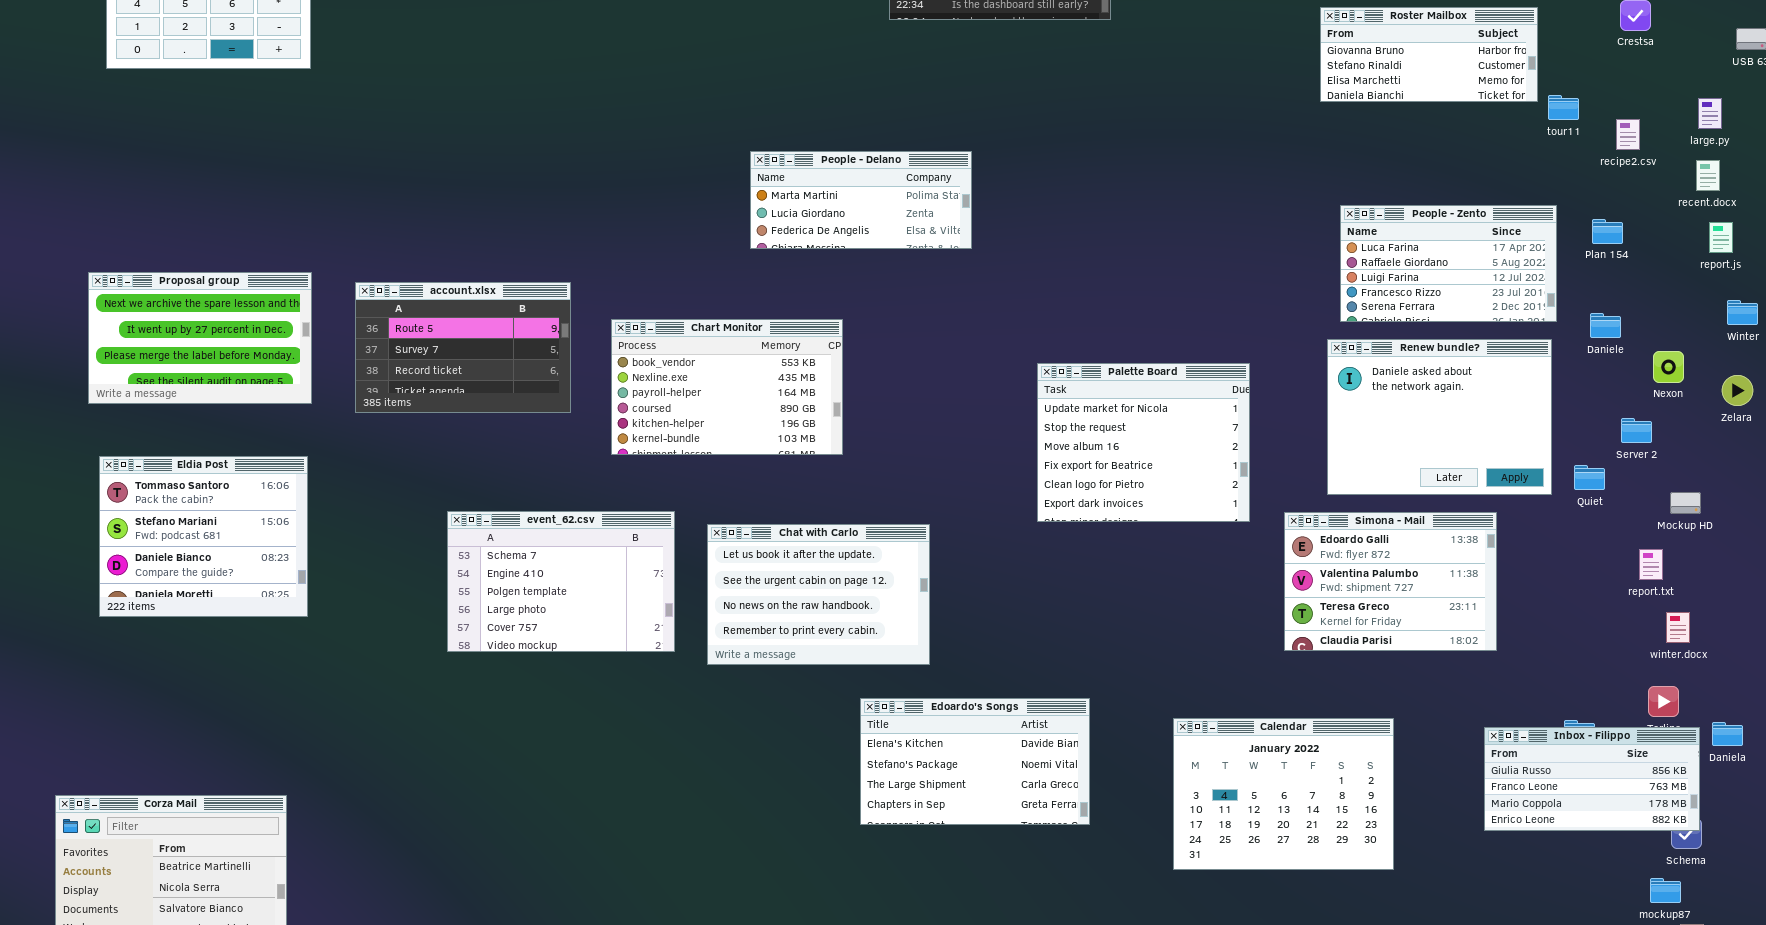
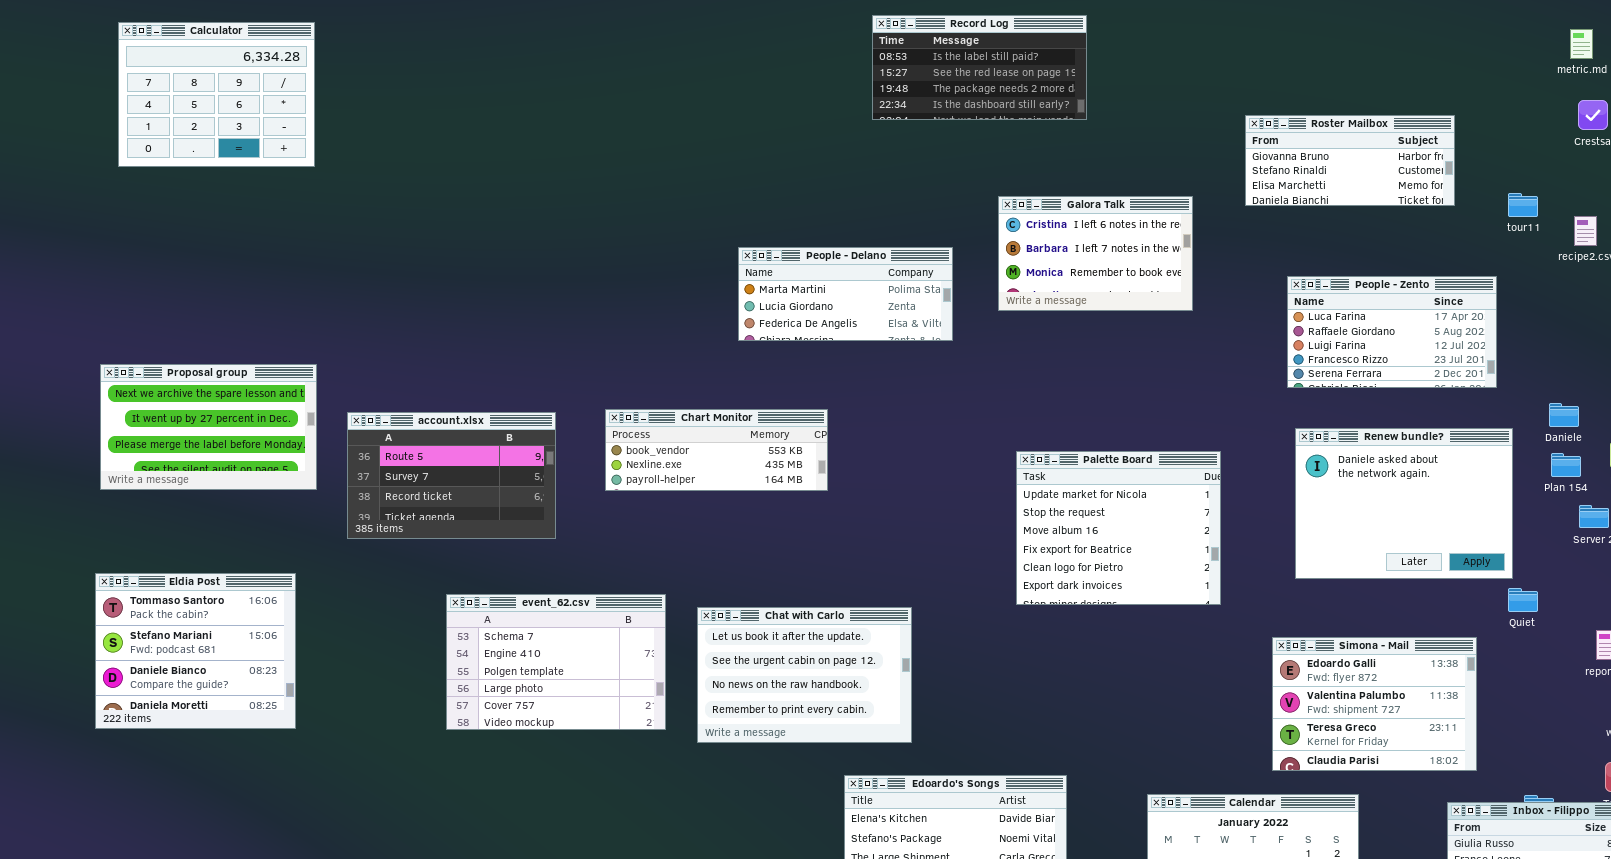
Roster Mailbox: [1320,7,1538,102] -> [1245,115,1455,206], moved
Galora Talk: none -> [998,196,1193,311], opened
People - Zento: [1340,205,1557,322] -> [1287,276,1497,388], moved
Plan 154: [1592,219,1623,244] -> [1551,453,1581,477], moved
account.xlsx: [355,282,571,413] -> [347,412,556,539], moved
Chart Monitor: [611,319,843,455] -> [605,409,828,491], resized
Eldia Post: [99,456,308,617] -> [95,573,296,729], moved
Quiet: [1574,465,1605,490] -> [1508,588,1538,612], moved
Simona - Mail: [1284,512,1497,651] -> [1272,637,1477,771], moved

